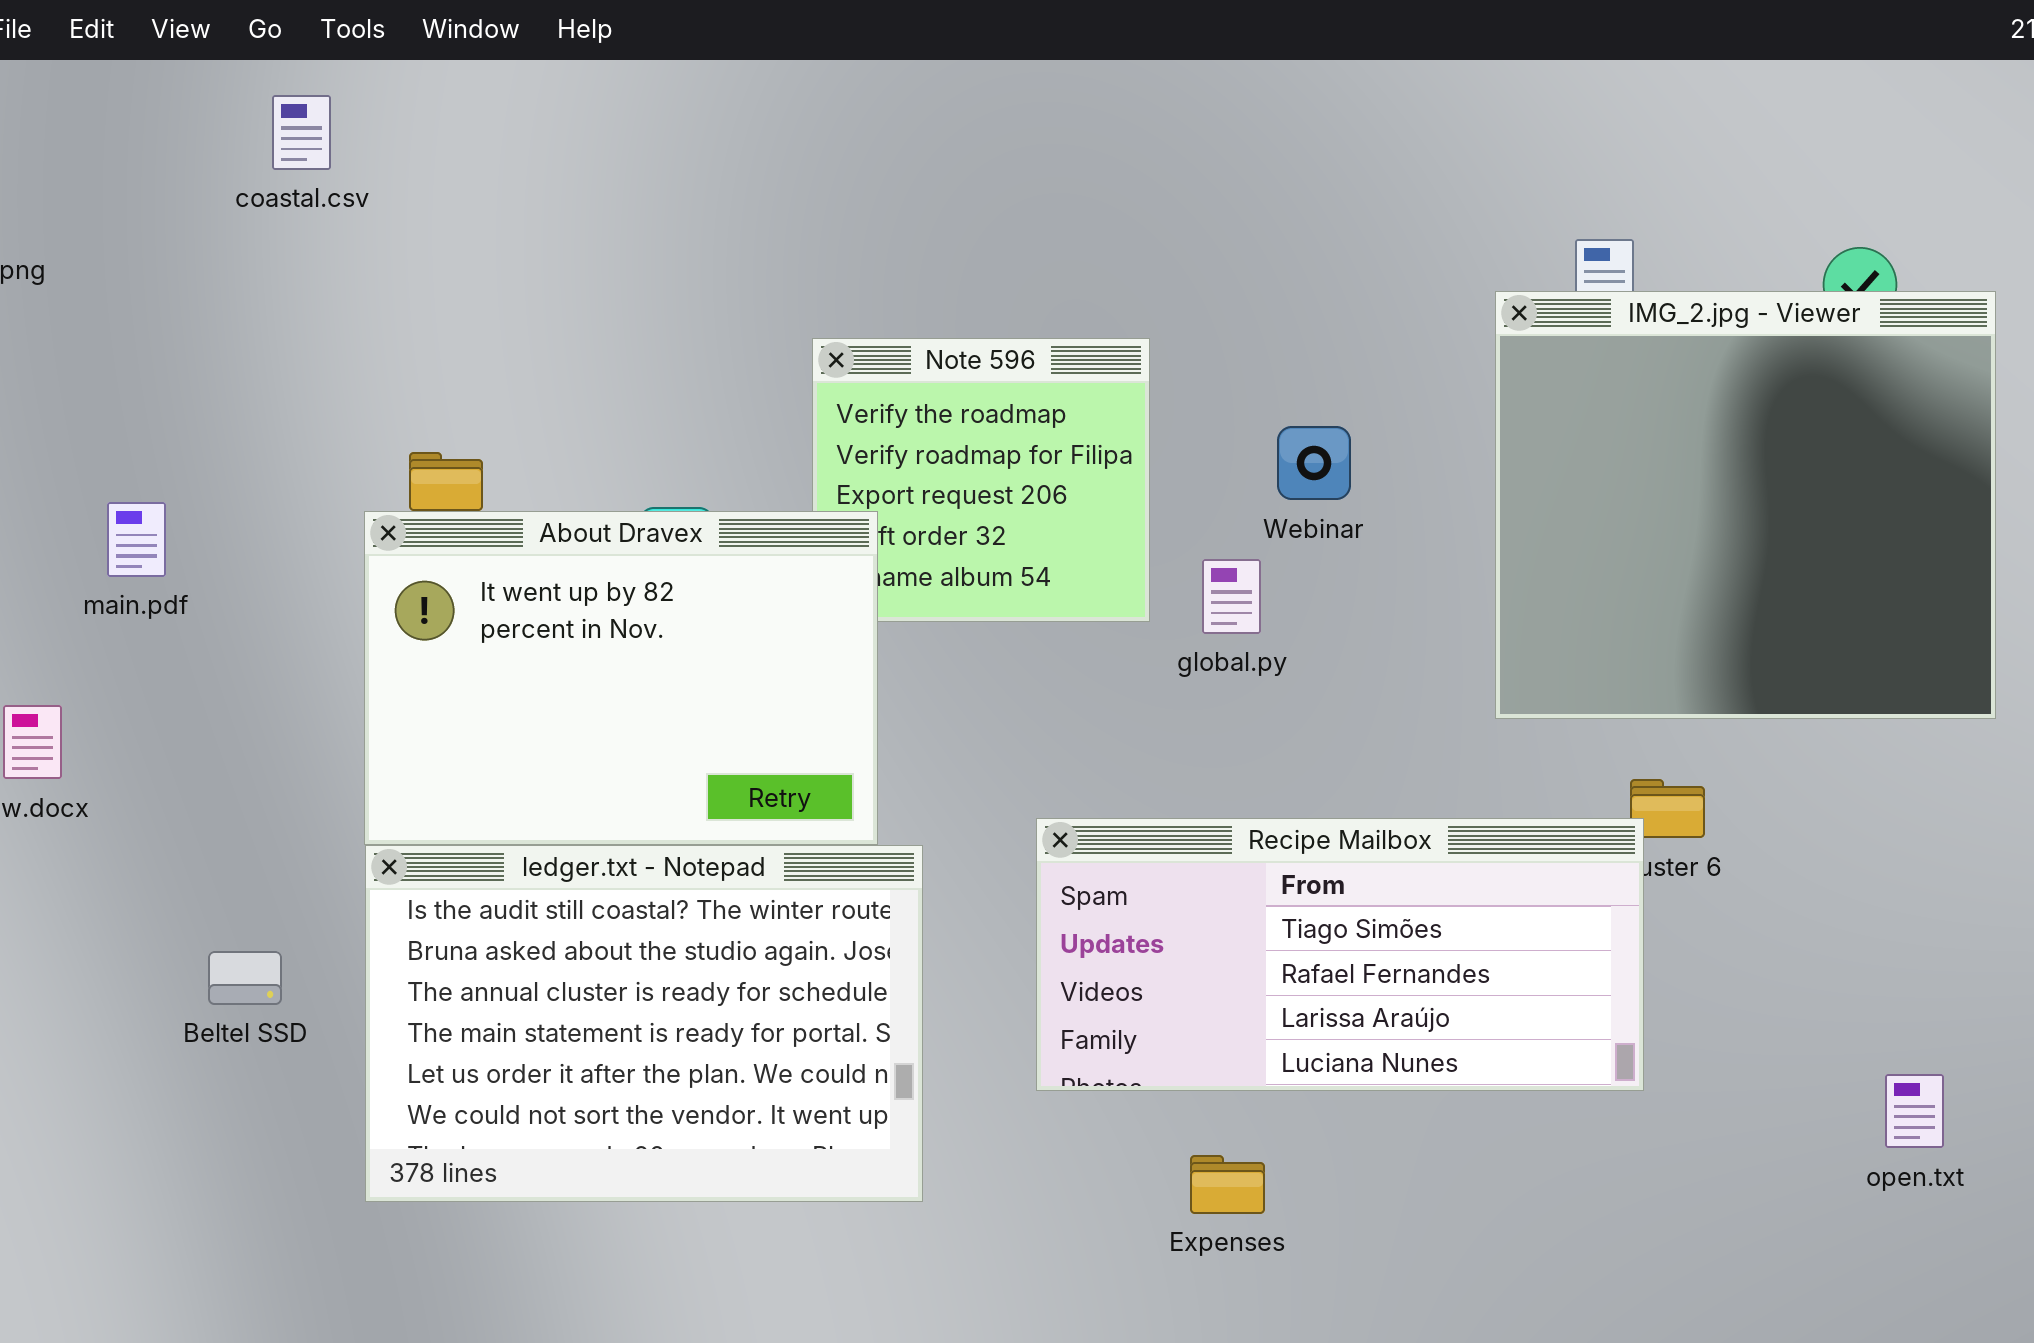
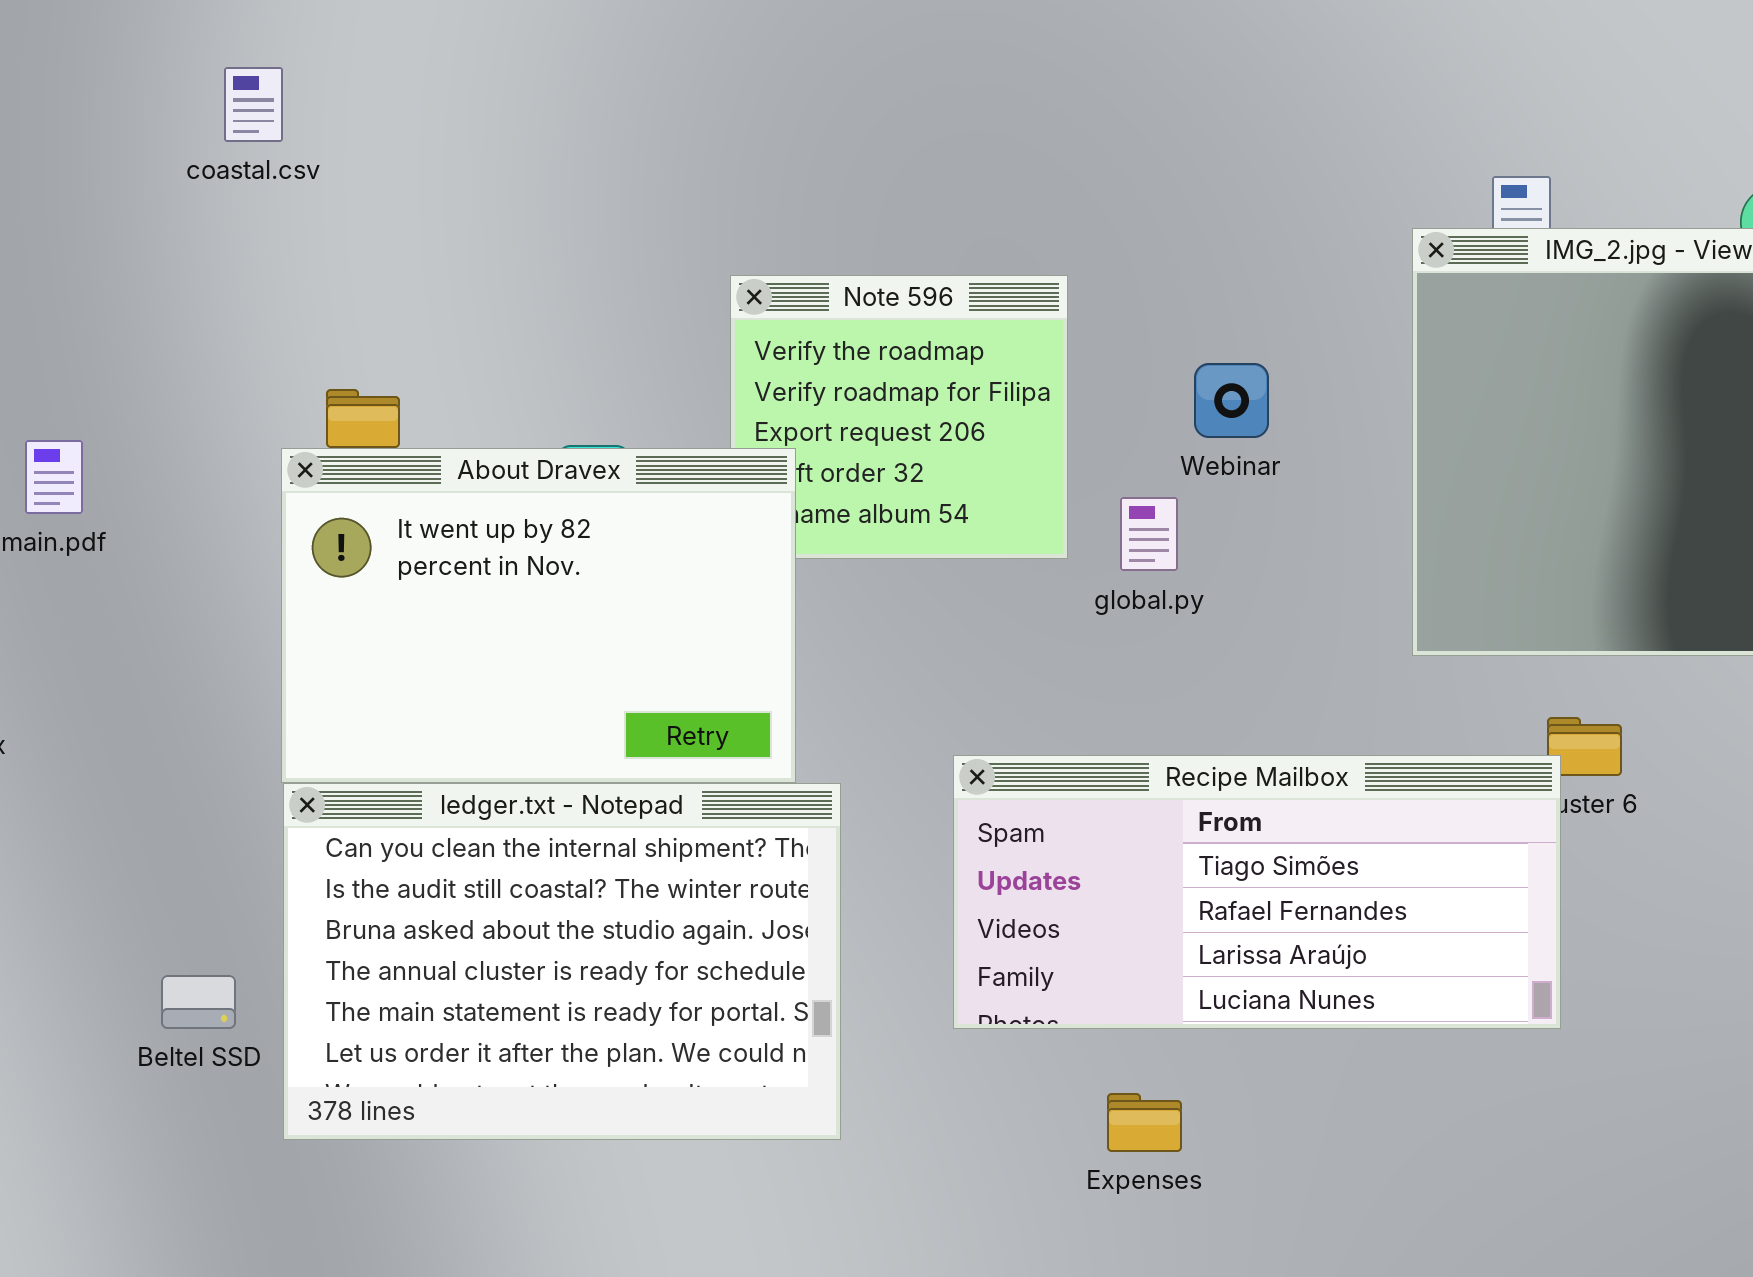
coastal.csv: [272,95,331,170] -> [224,67,283,142], moved
ledger.txt - Notepad: [365,845,923,1202] -> [283,783,841,1140], scrolled up 1 row
Beltel SSD: [208,951,282,1005] -> [161,975,236,1029], moved

